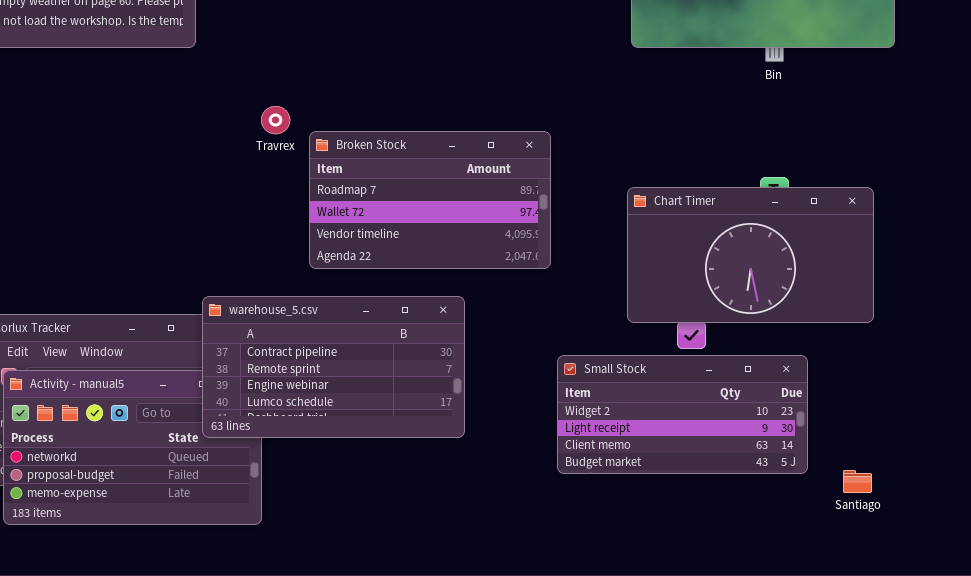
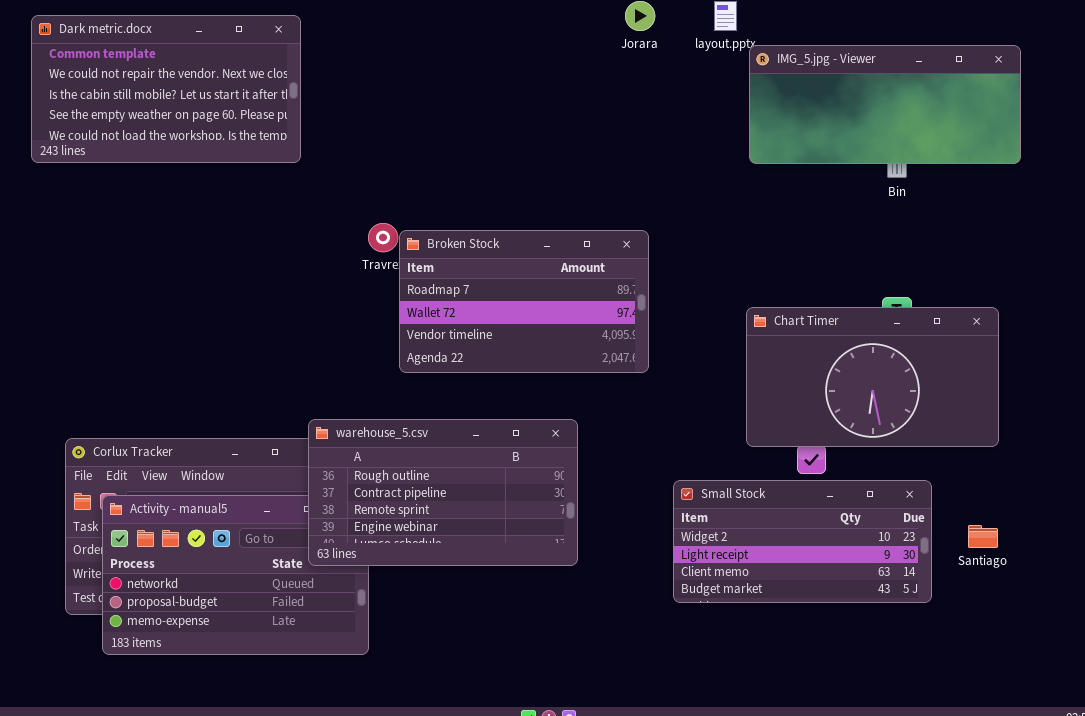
Broken Stock: [309,131,551,269] -> [399,230,649,373], moved
warehouse_5.csv: [202,296,465,438] -> [308,419,578,566], scrolled up 1 row
Santiago: [843,470,872,493] -> [968,525,998,548], moved

